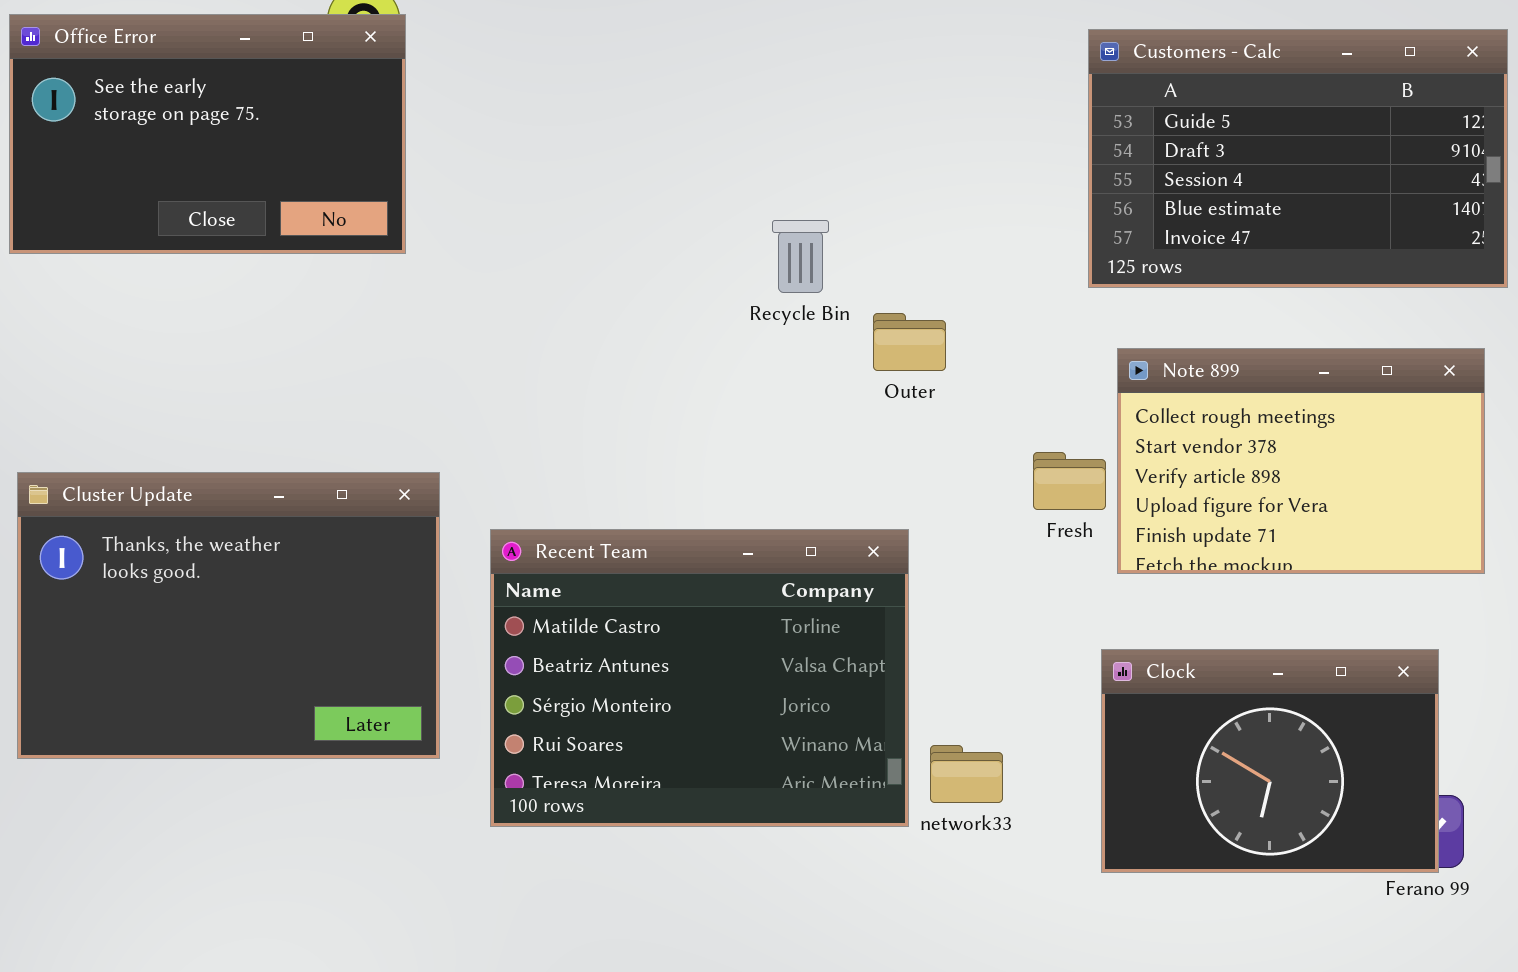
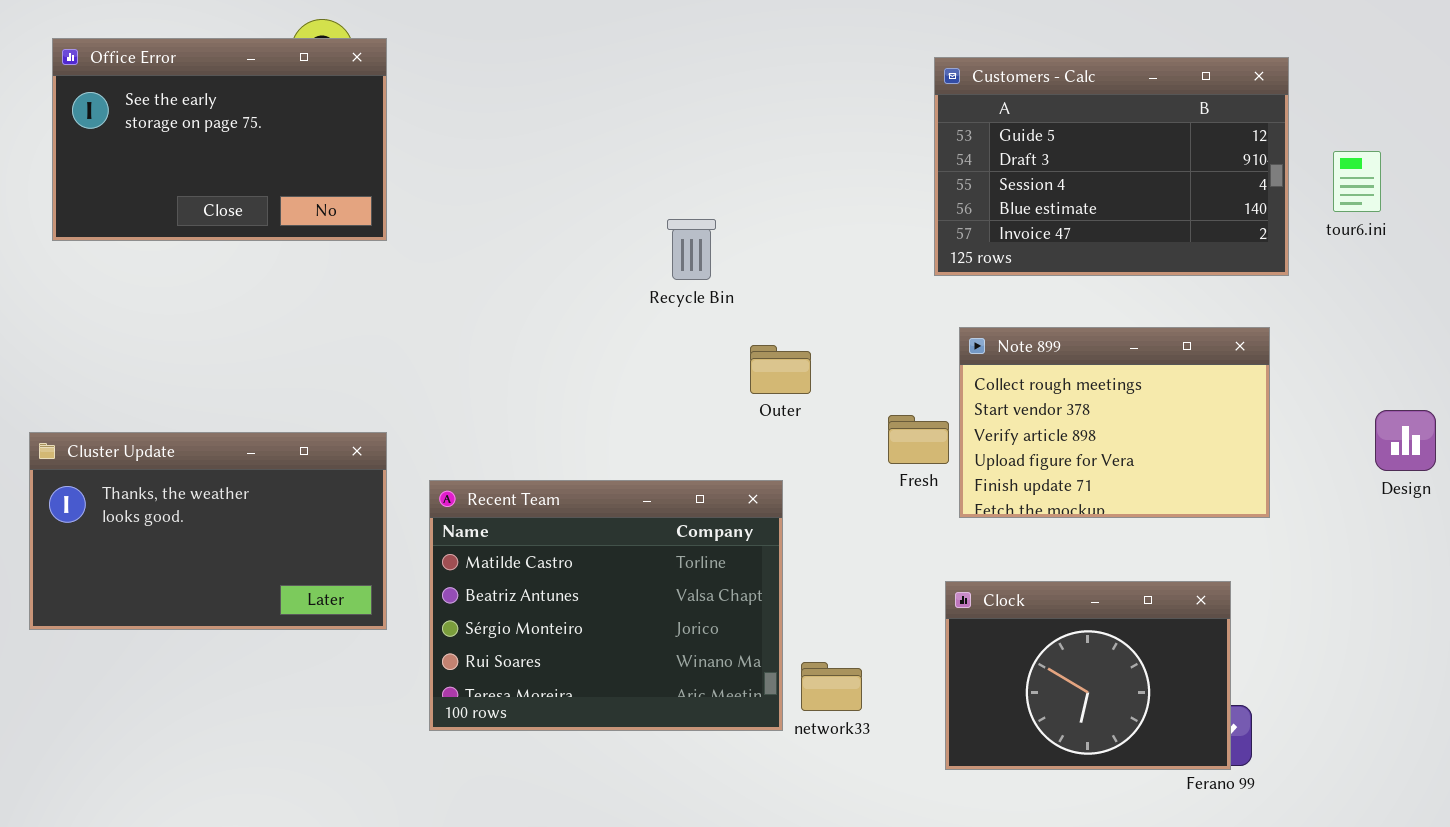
Office Error: [9,14,406,254] -> [52,38,387,241], moved
Outer: [873,313,946,371] -> [750,345,811,394], moved
Cluster Update: [17,472,440,759] -> [29,432,387,630], resized

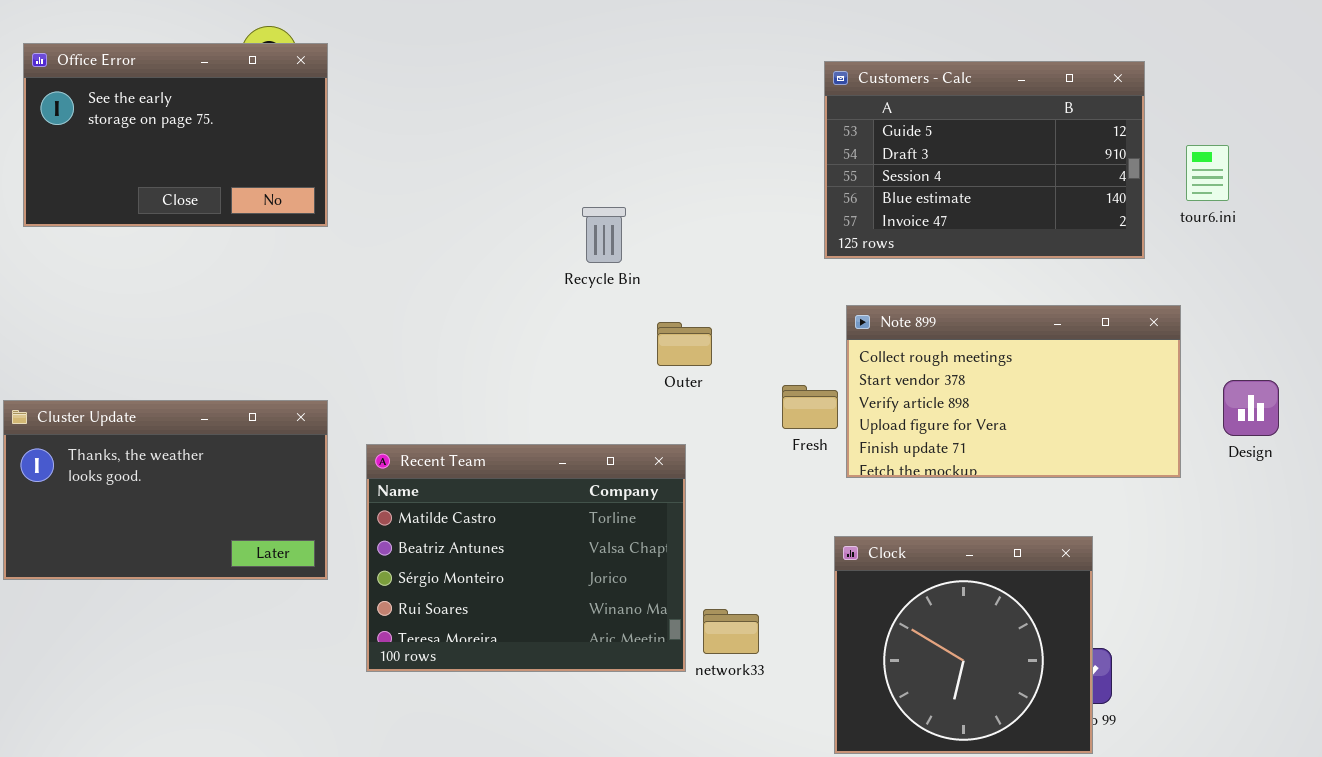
Note 899: [959,327,1270,518] -> [846,305,1181,478], resized
Clock: [945,581,1231,770] -> [834,536,1093,754], resized

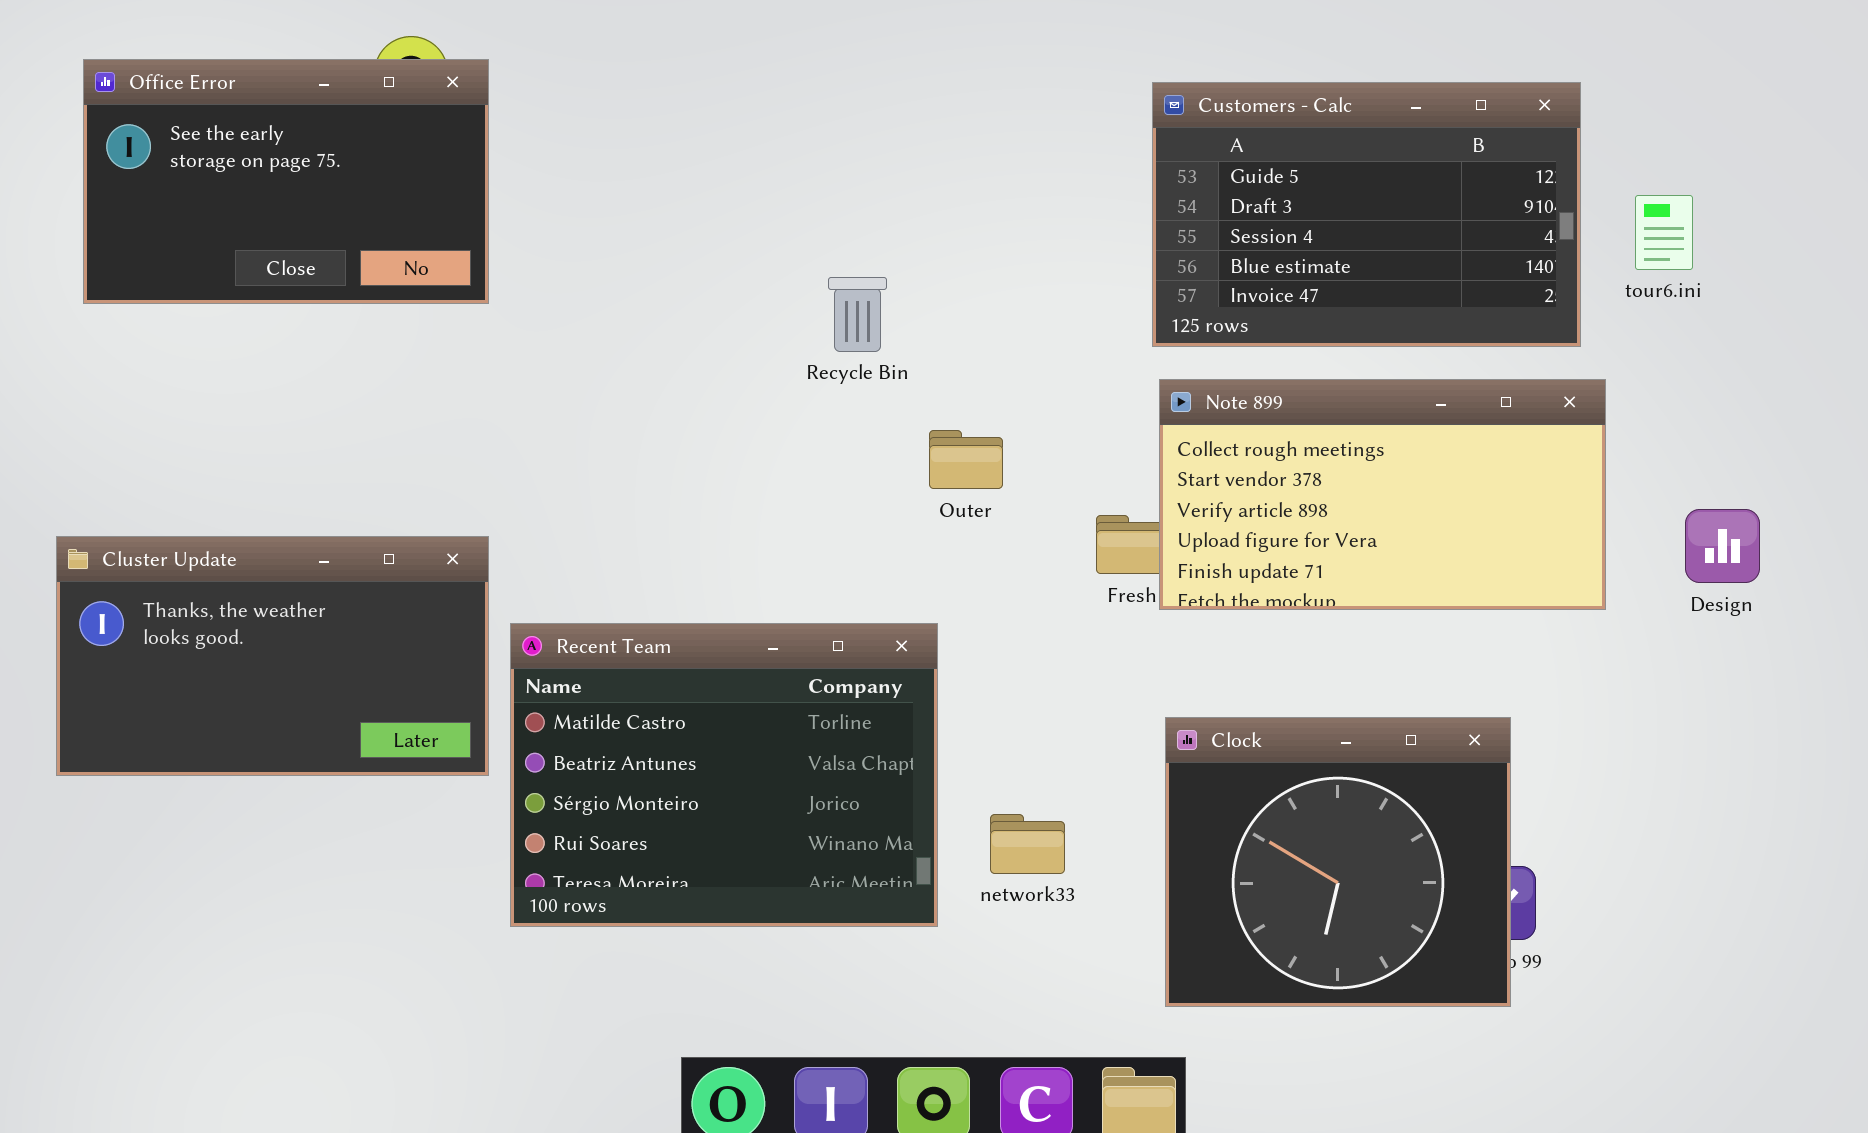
Note 899: [846,305,1181,478] -> [1159,379,1606,610], moved
Recent Team: [366,444,686,672] -> [510,623,938,927], moved

